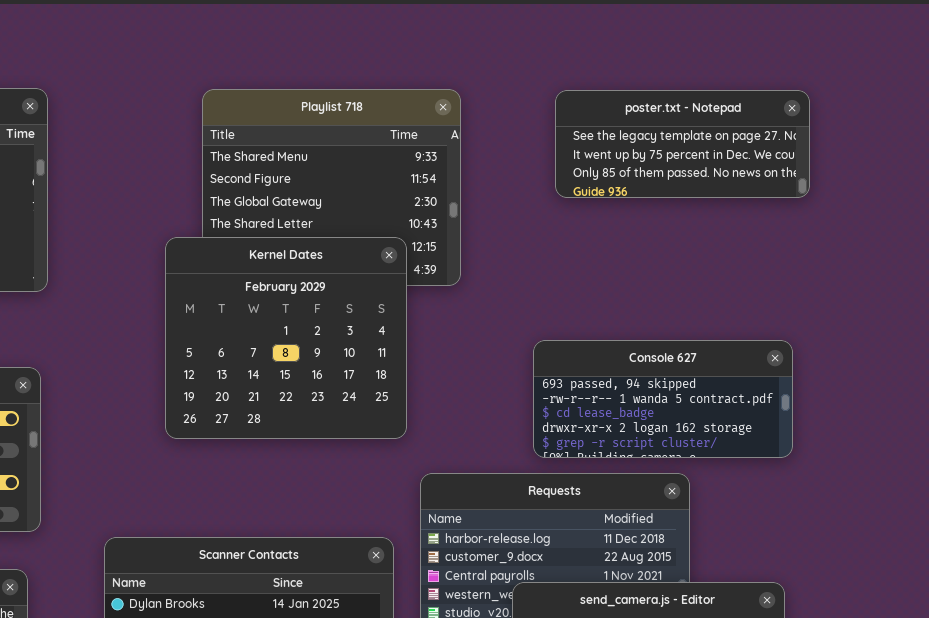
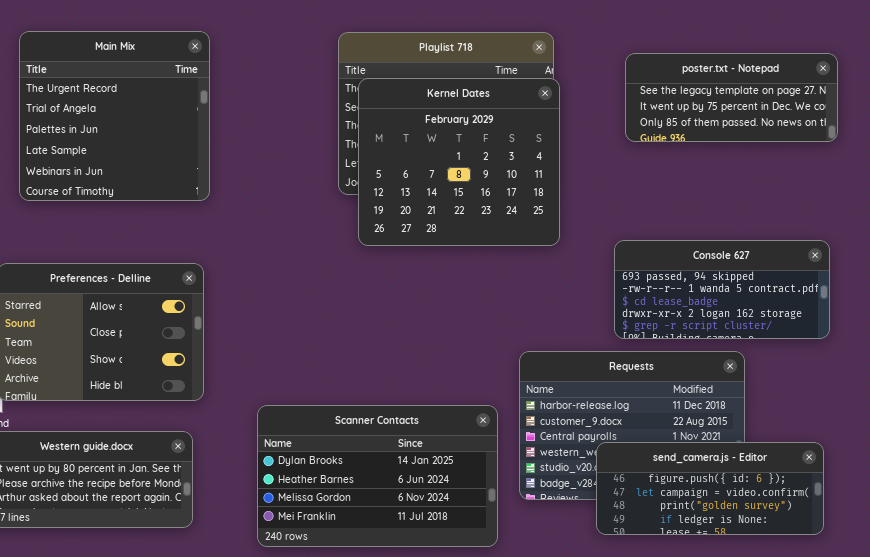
poster.txt - Notepad: [555,90,810,198] -> [625,53,838,142], moved
Kernel Dates: [165,237,407,439] -> [358,78,560,246], moved

